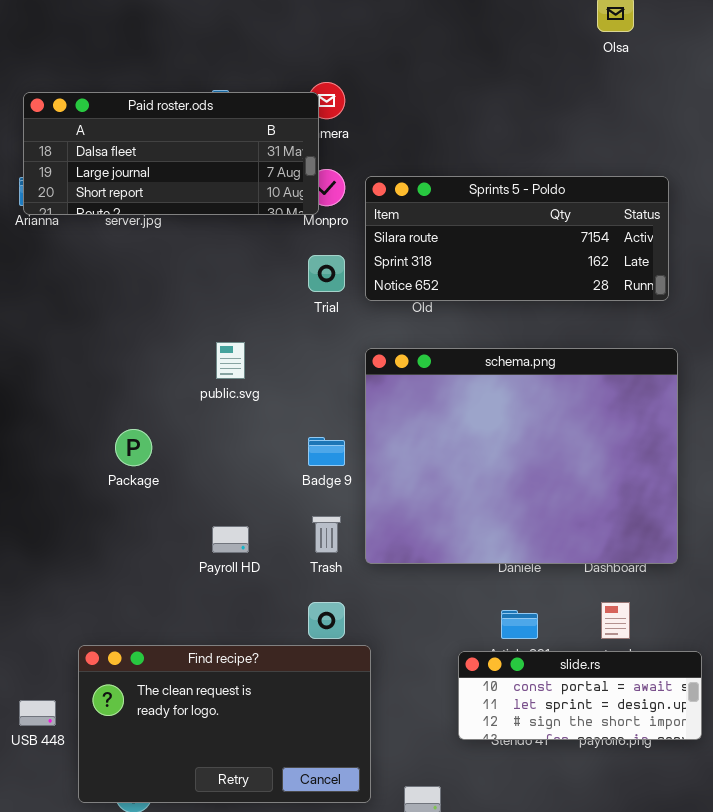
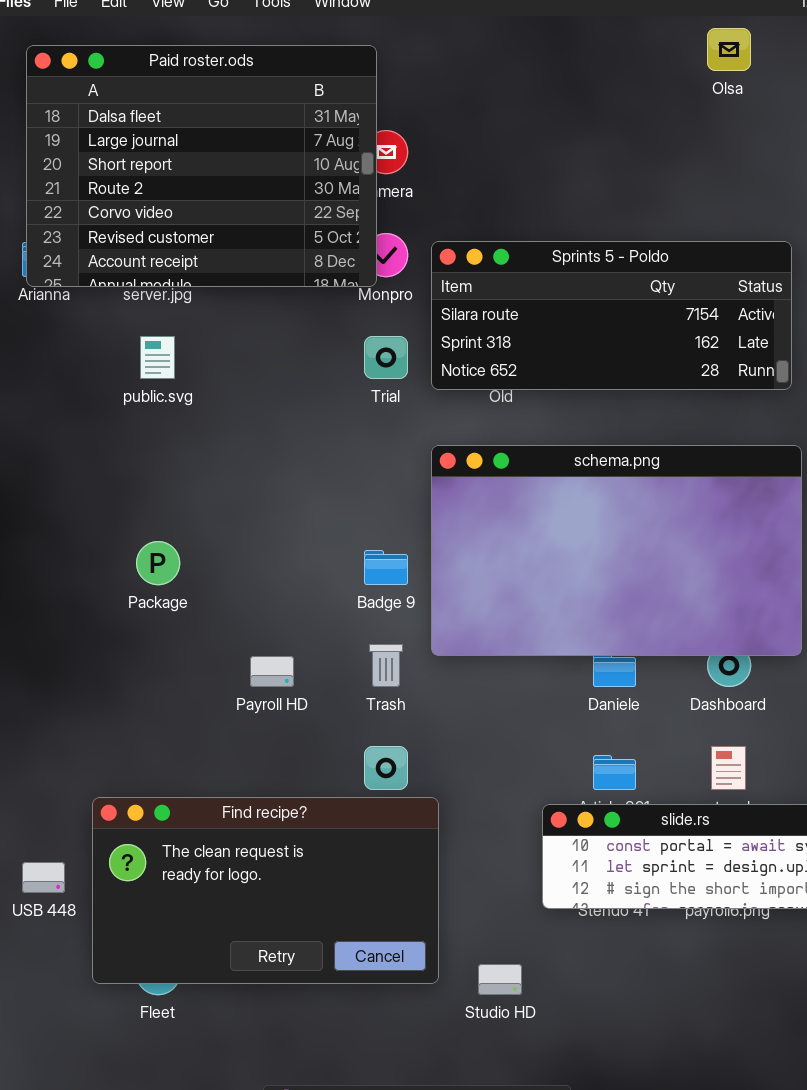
Paid roster.ods: [23,92,319,215] -> [26,45,377,287], resized
public.svg: [216,342,245,379] -> [140,336,175,379], moved
schema.png: [365,348,678,564] -> [431,445,802,656], resized

